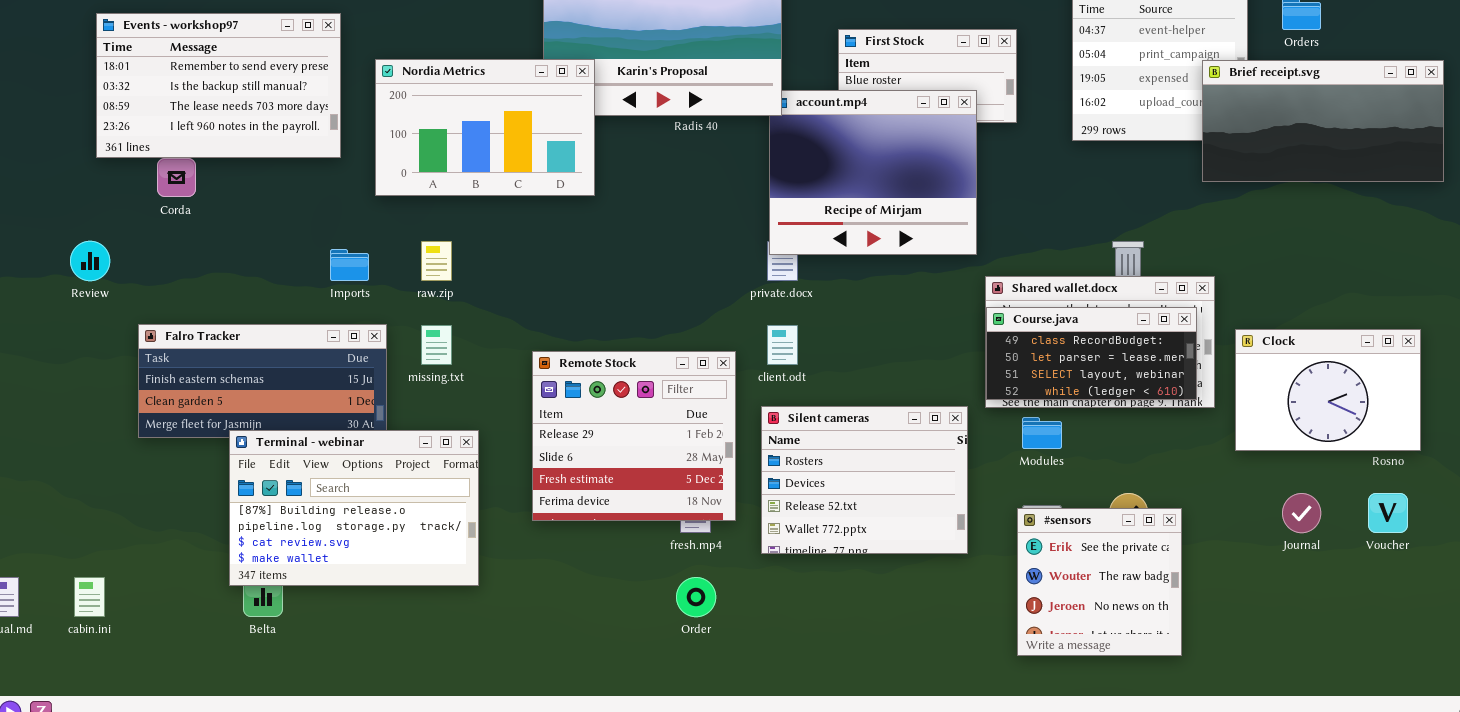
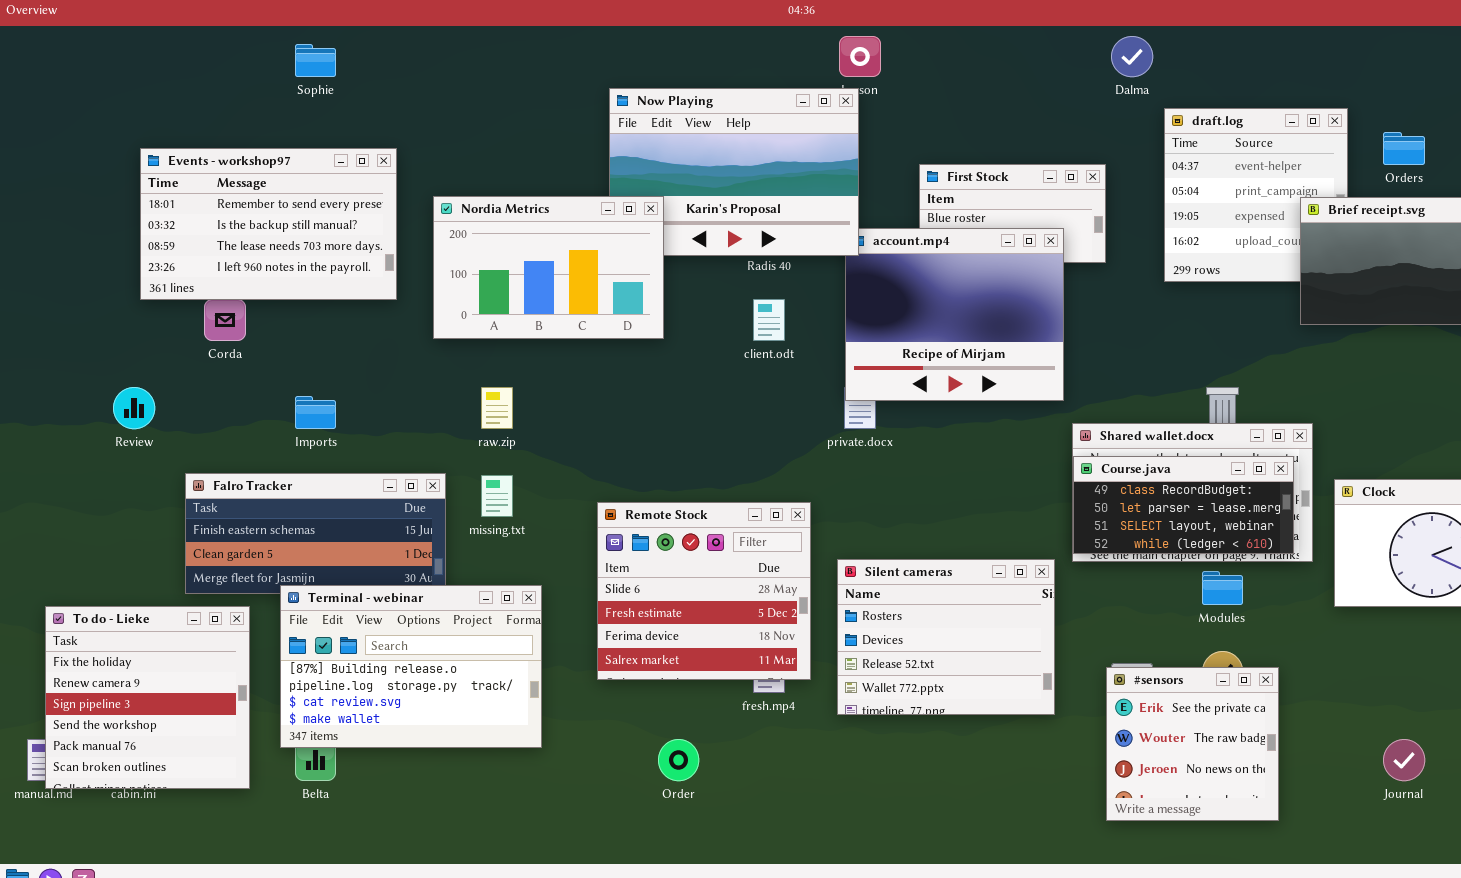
Imports: [330,249,369,281] -> [295,396,336,429], moved
client.odt: [767,325,798,365] -> [753,299,785,341], moved
Remote Stock: [532,351,736,521] -> [597,502,811,680], scrolled down 1 row
Modules: [1022,417,1062,449] -> [1202,571,1243,605], moved
To do - Lieke: none -> [45,606,250,789], opened
Journal: [1282,493,1321,533] -> [1383,739,1425,781], moved
Order: [676,577,716,617] -> [658,739,699,781], moved

